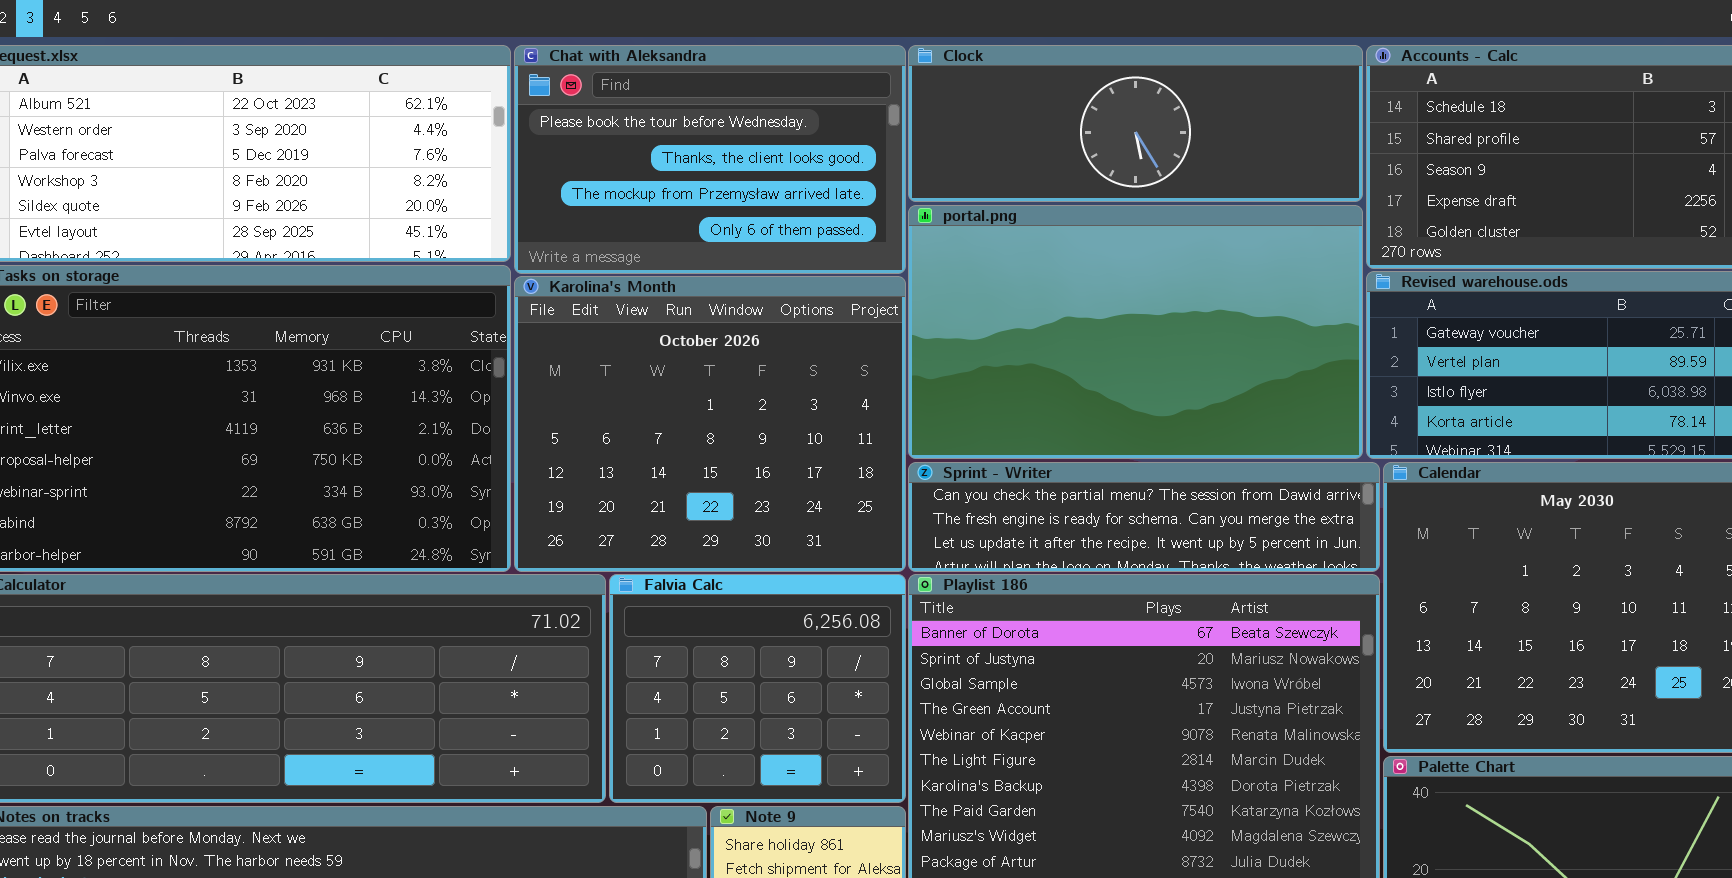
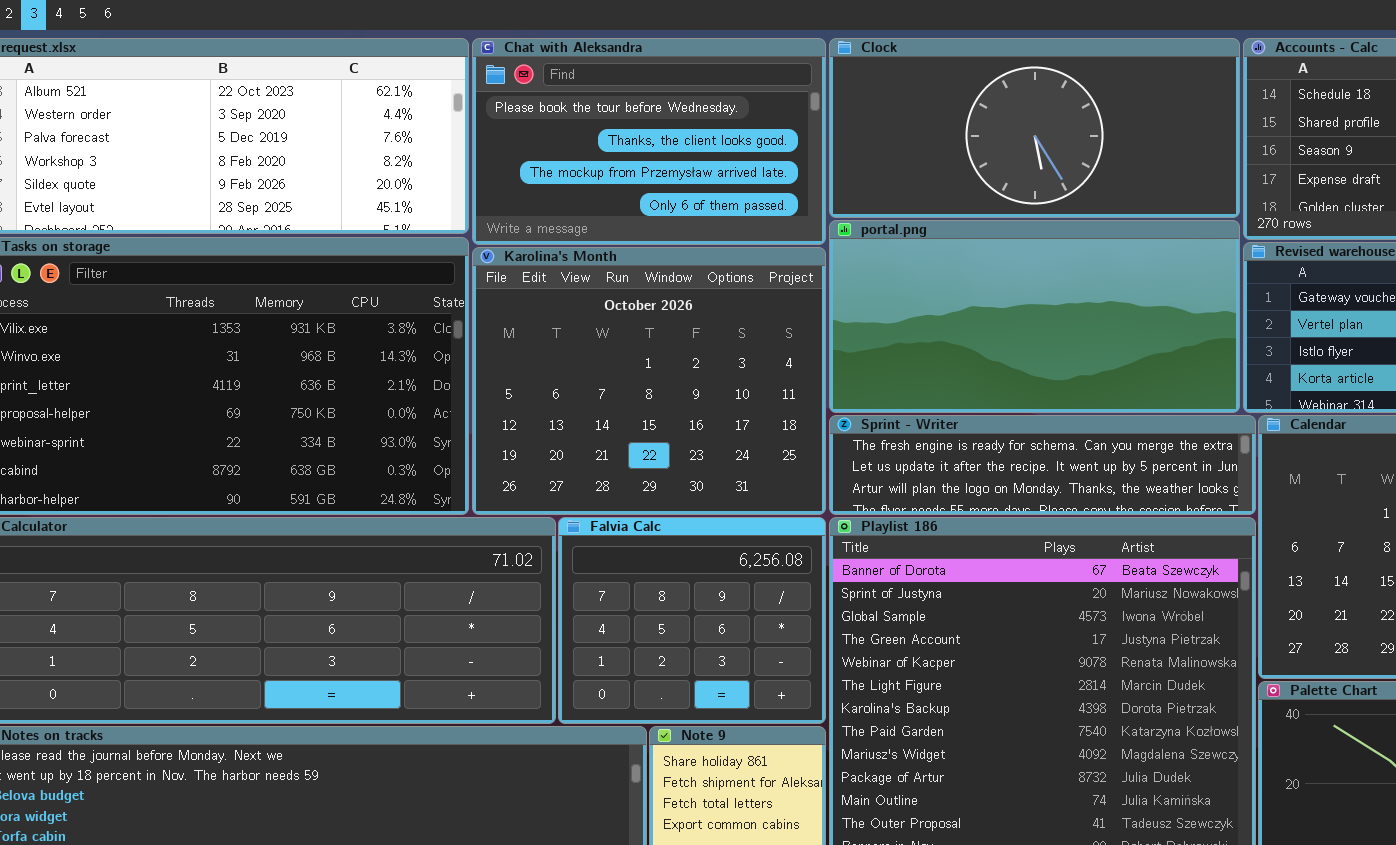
Clock: [908,45,1363,202] -> [829,38,1240,218], resized
portal.png: [908,205,1363,459] -> [829,220,1240,413], resized
Sprint - Writer: [908,462,1380,572] -> [829,415,1256,515], scrolled down 1 row

